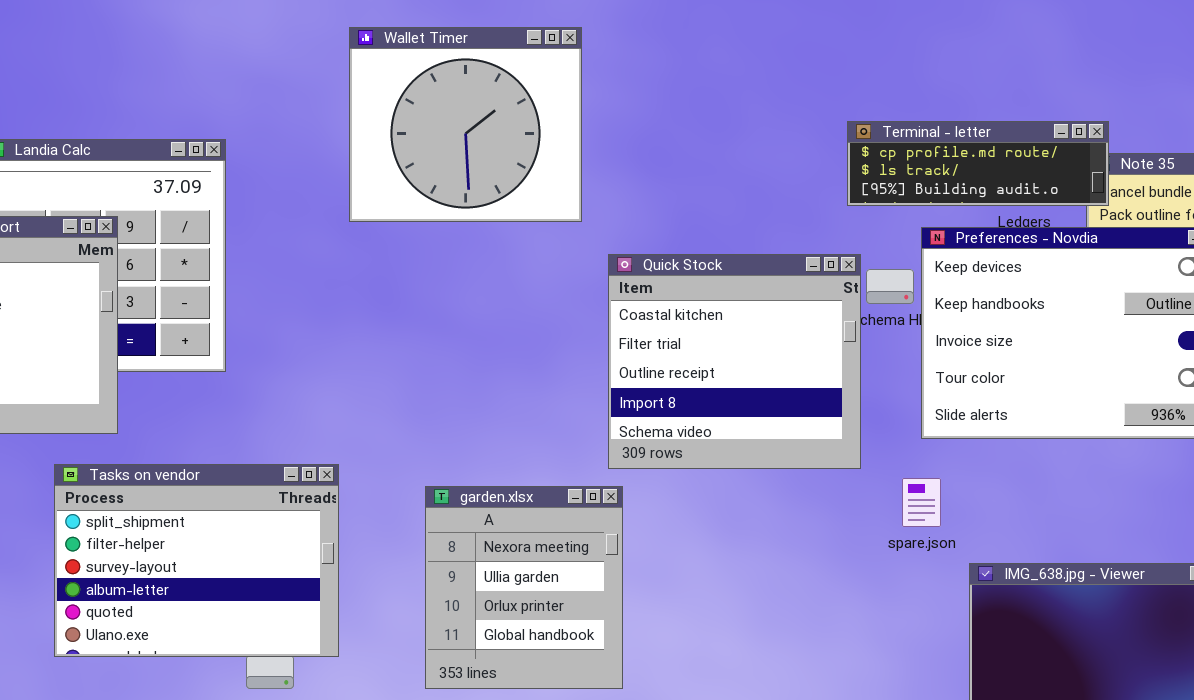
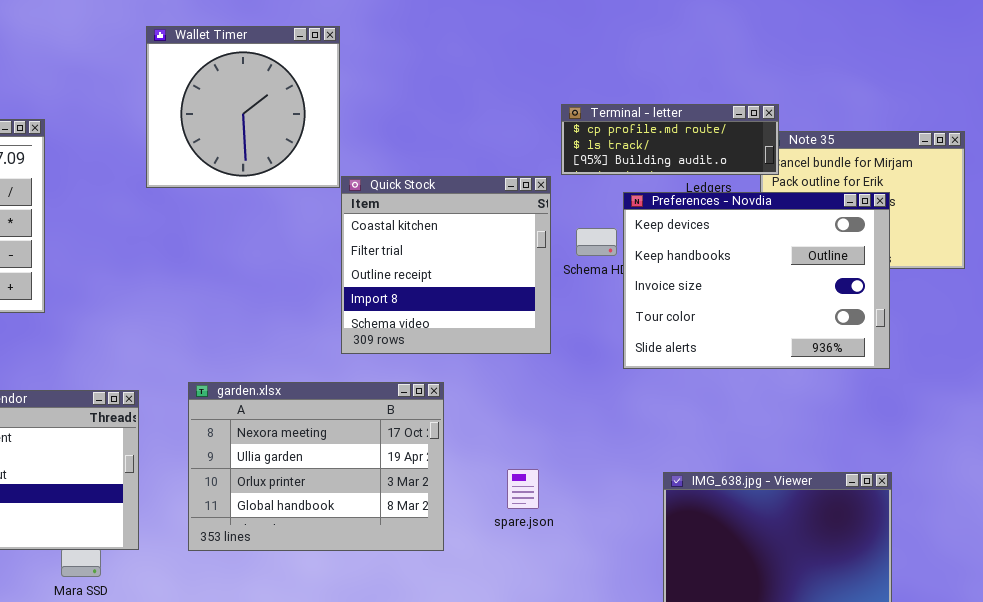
Quick Stock: [608,254,861,469] -> [341,176,551,354], moved
spare.json: [902,478,941,527] -> [507,469,539,509], moved
garden.xlsx: [425,486,623,689] -> [188,382,444,551], moved, resized

